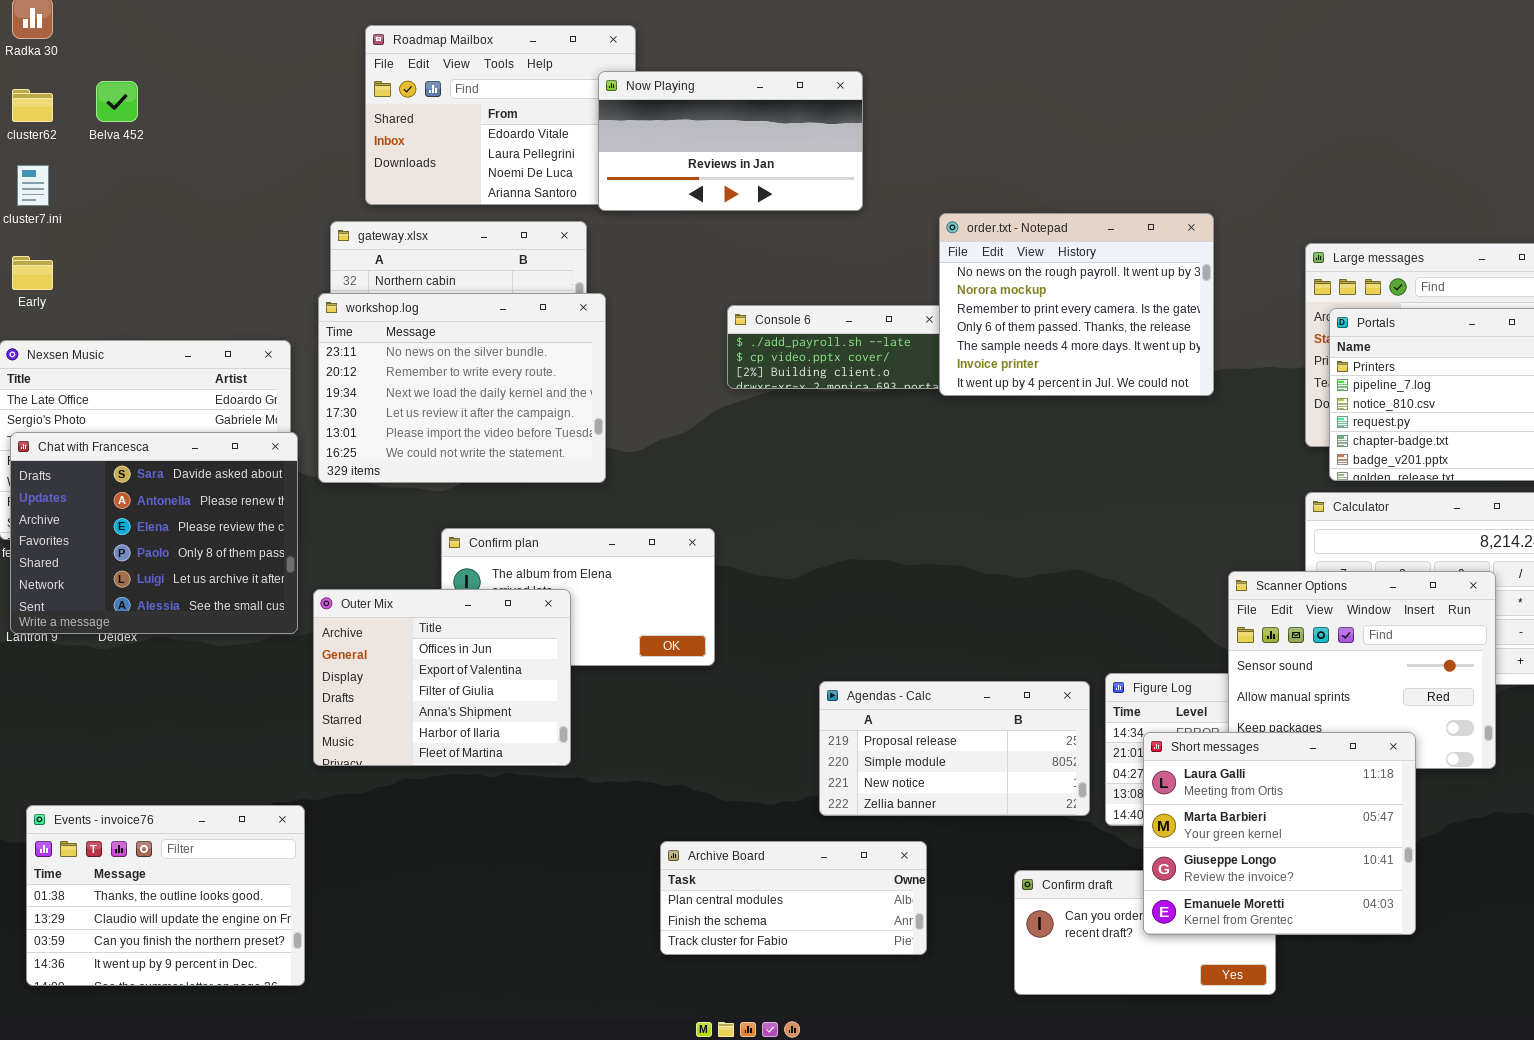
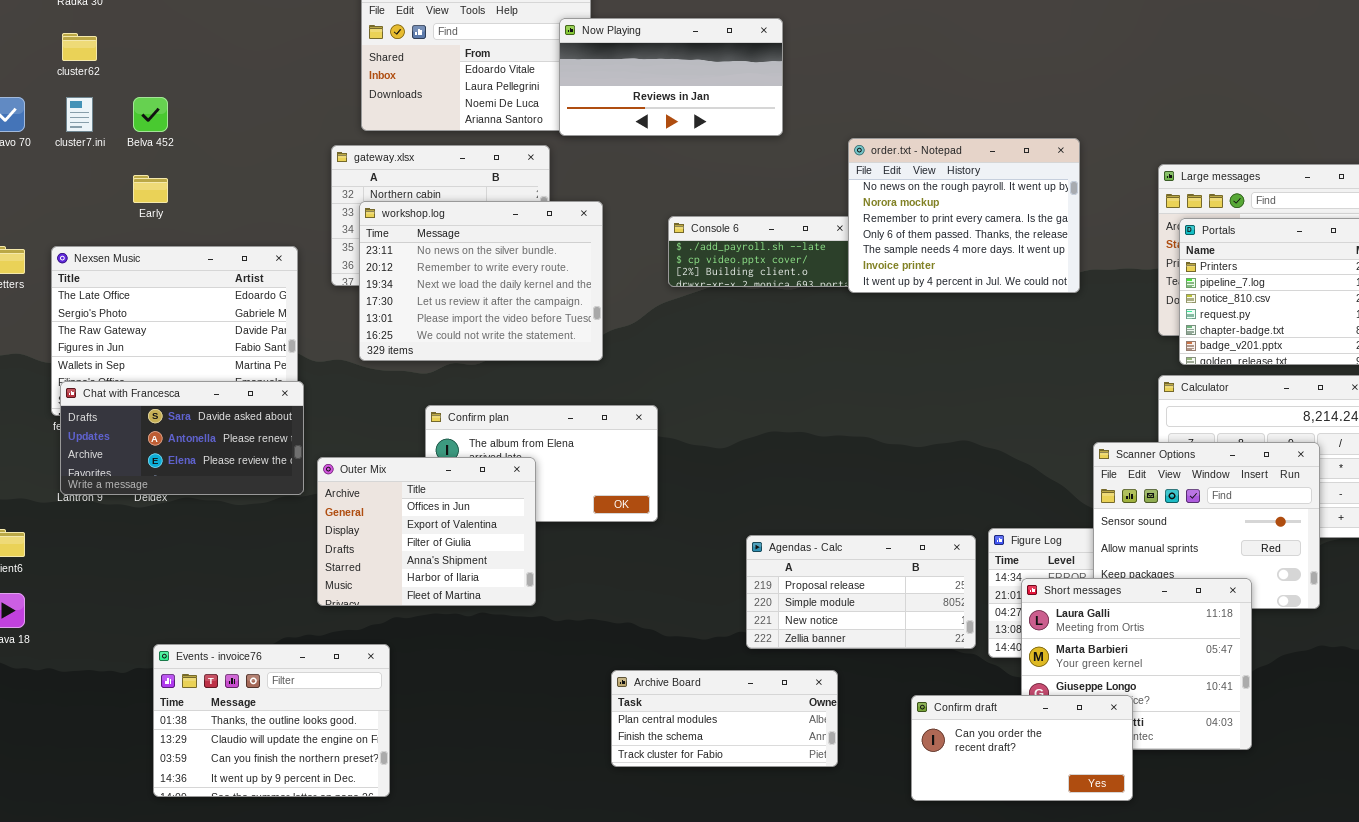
Belva 452: [96,81,138,122] -> [133,97,168,132], moved
Early: [12,256,53,290] -> [133,175,168,203], moved
workshop.log: [318,293,606,483] -> [359,201,603,361], moved
Chat with Francesca: [10,432,298,634] -> [60,381,304,495], resized
Events - invoice76: [26,805,305,986] -> [153,644,390,797], moved
Confirm draft: [1014,870,1276,995] -> [911,695,1133,801], raised

